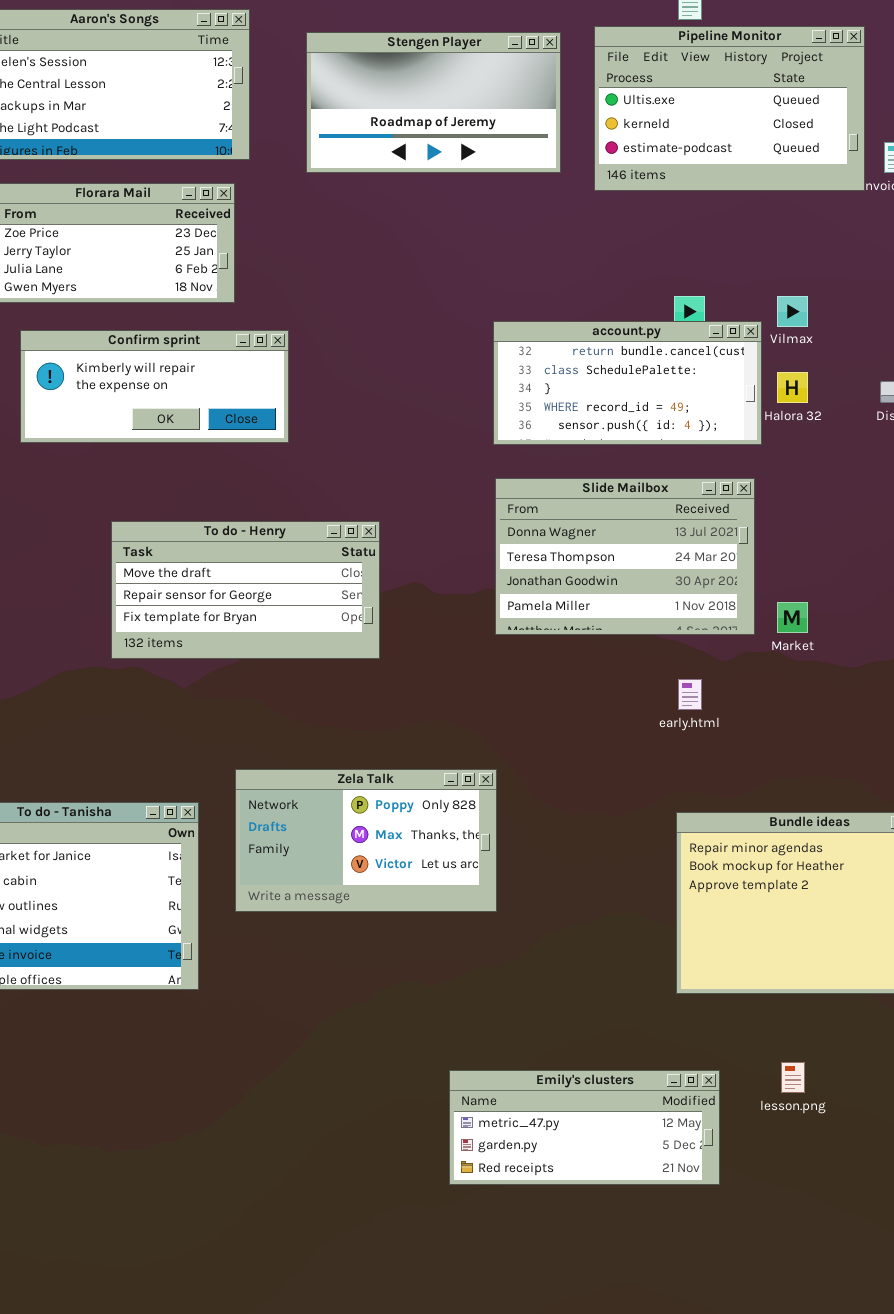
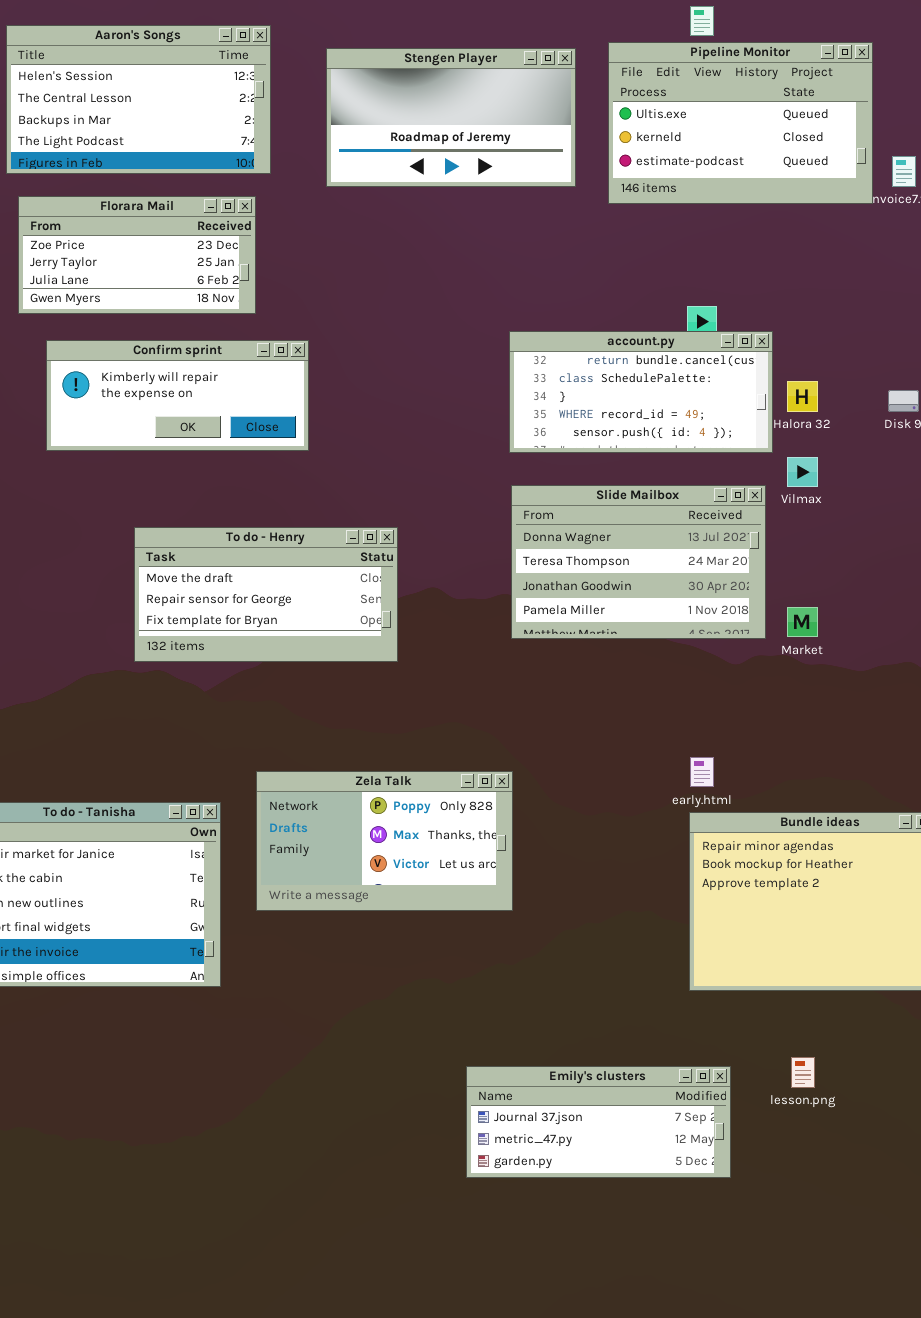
Vilmax: [777,296,808,327] -> [787,457,818,487], moved
early.html: [678,679,702,710] -> [690,757,714,787], moved
Emily's clusters: [449,1070,720,1185] -> [466,1066,731,1178], scrolled up 1 row

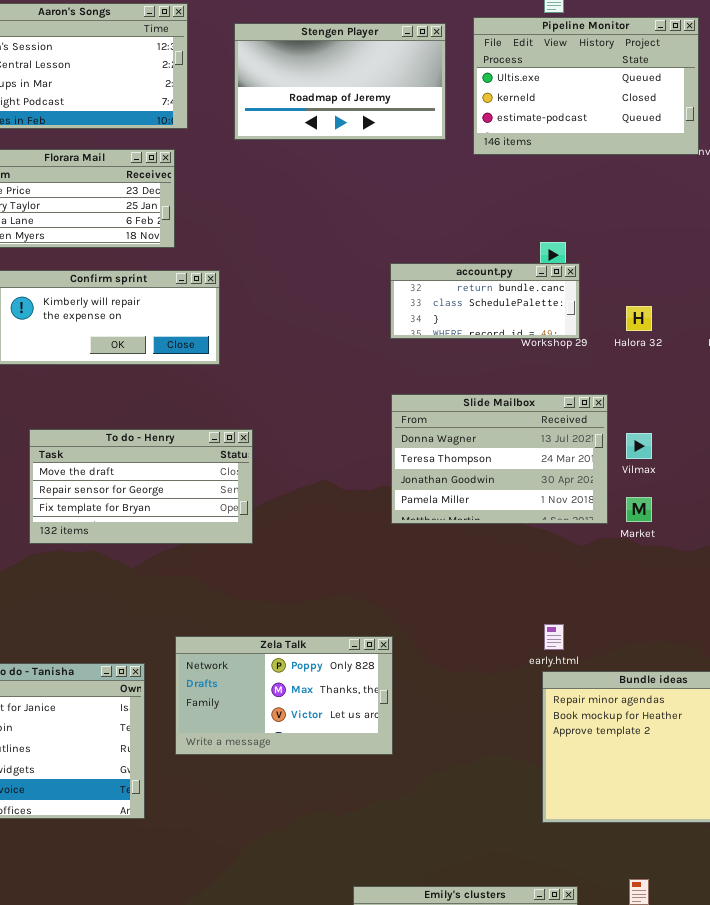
account.py: [509,331,773,453] -> [390,263,580,339], resized
Vilmax: [787,457,818,487] -> [626,433,652,459], moved
To do - Henry: [134,527,398,662] -> [29,429,253,544], moved

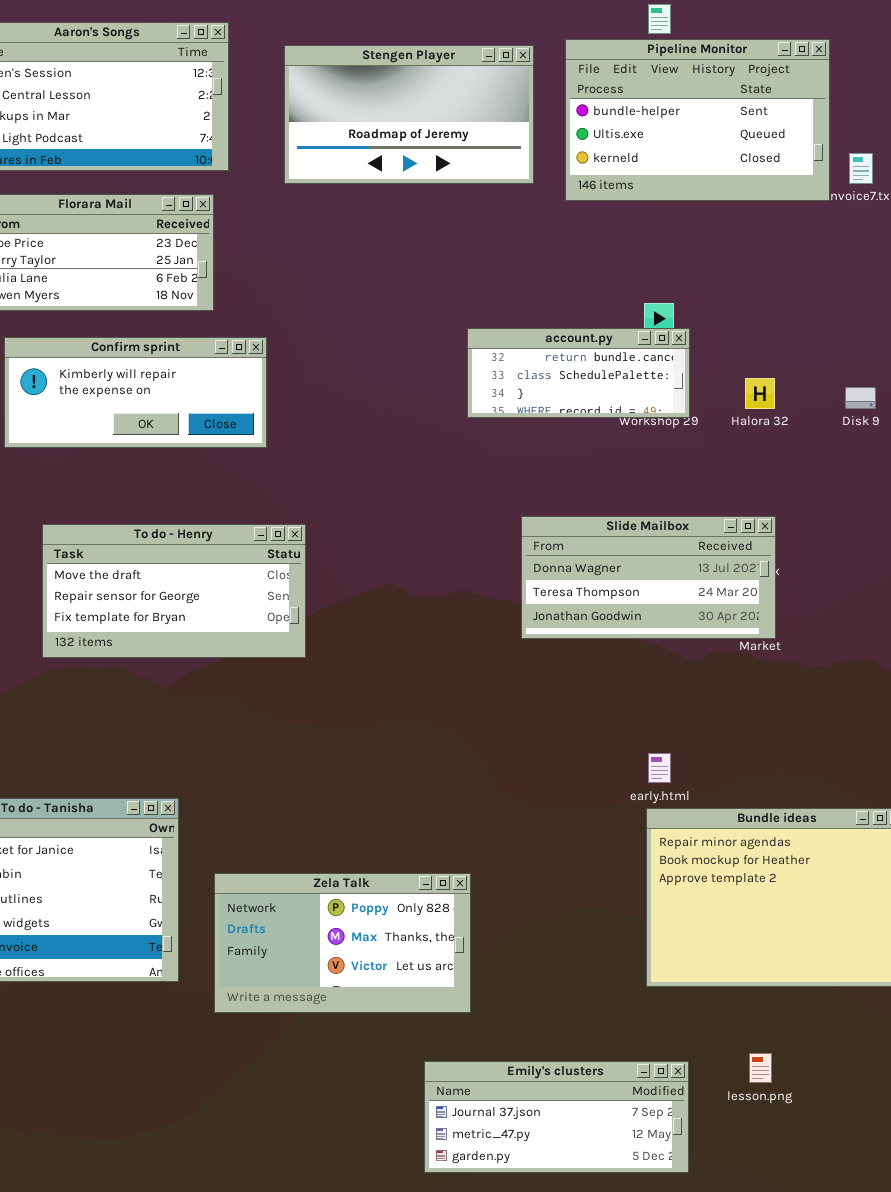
Pipeline Monitor: [473,17,699,155] -> [565,39,830,201], scrolled up 1 row
Slide Mailbox: [391,394,608,524] -> [521,516,776,639], moved, resized
Zela Talk: [175,636,393,755] -> [214,873,471,1013], moved

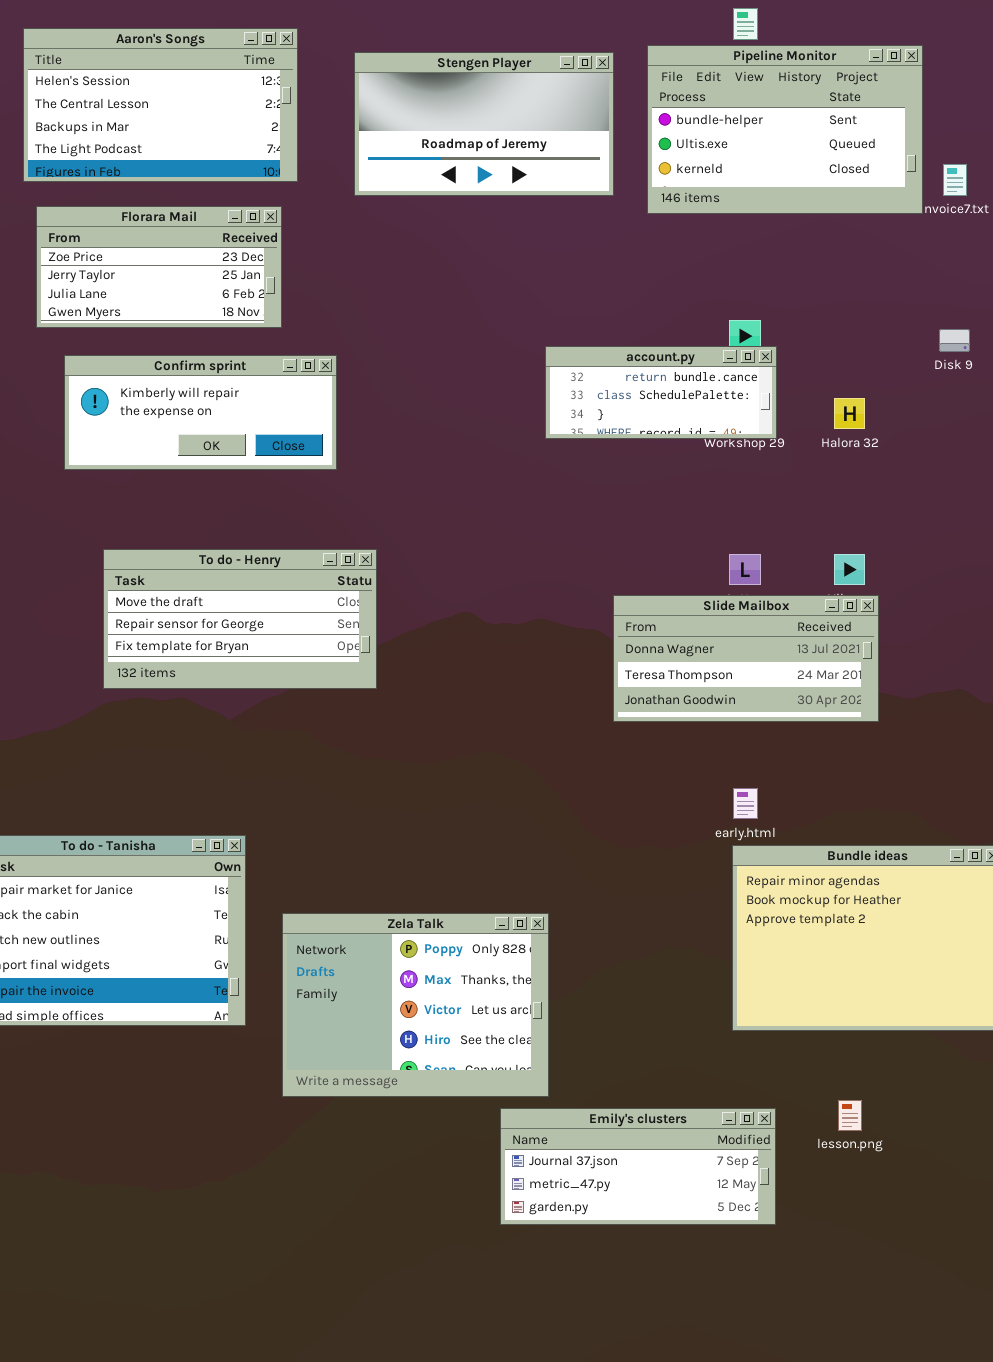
Disk 9: [845,387,876,409] -> [939,329,970,352], moved
Slide Mailbox: [521,516,776,639] -> [613,595,879,722], moved
Zela Talk: [214,873,471,1013] -> [282,913,549,1097], resized

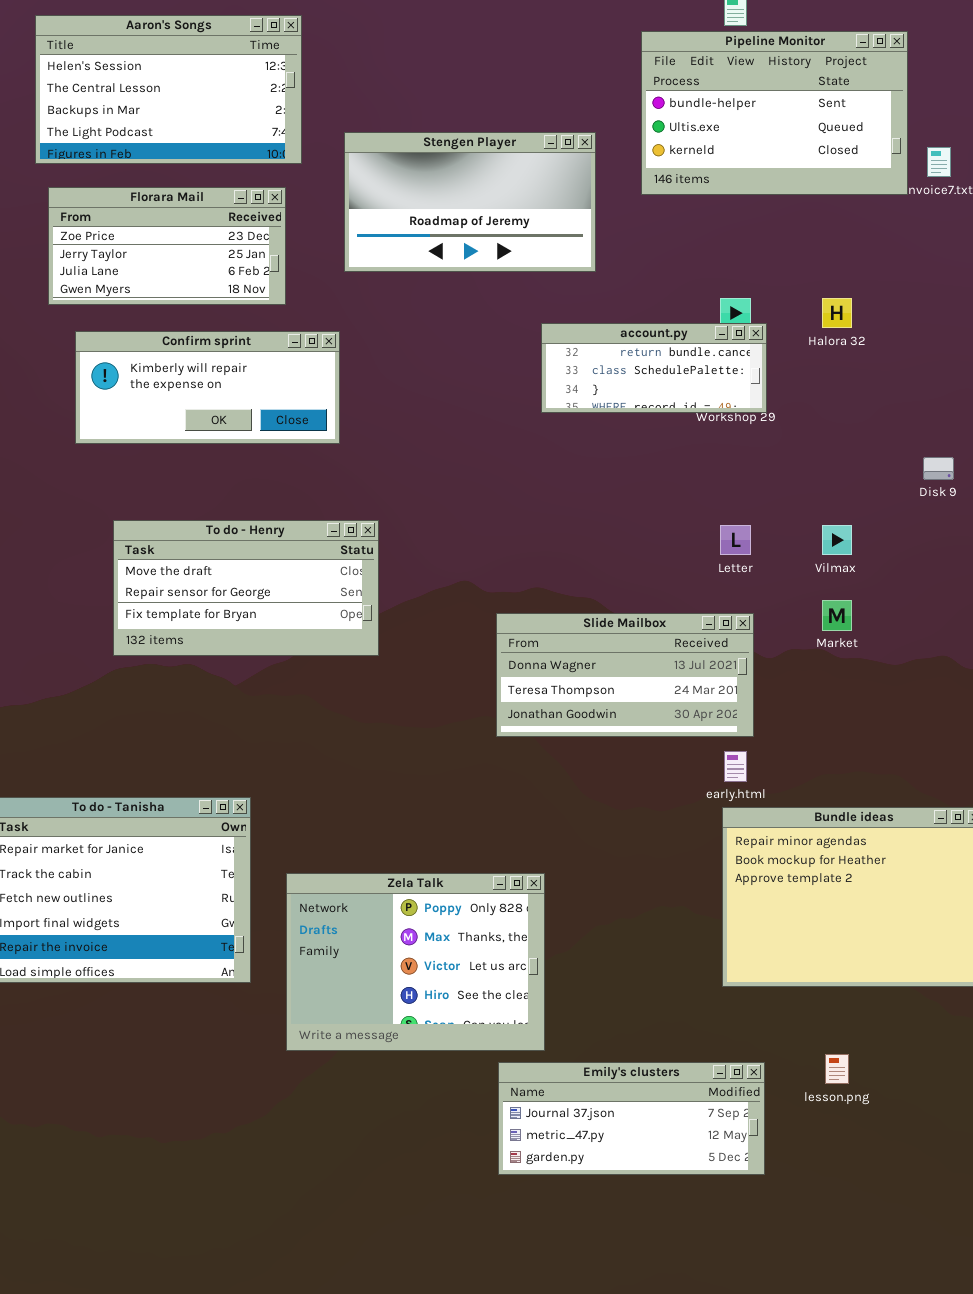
Stengen Player: [354,52,614,196] -> [344,132,596,272], moved
Disk 9: [939,329,970,352] -> [923,457,954,480], moved
Halora 32: [834,398,865,429] -> [822,298,852,328], moved
Slide Mailbox: [613,595,879,722] -> [496,613,754,737], moved

